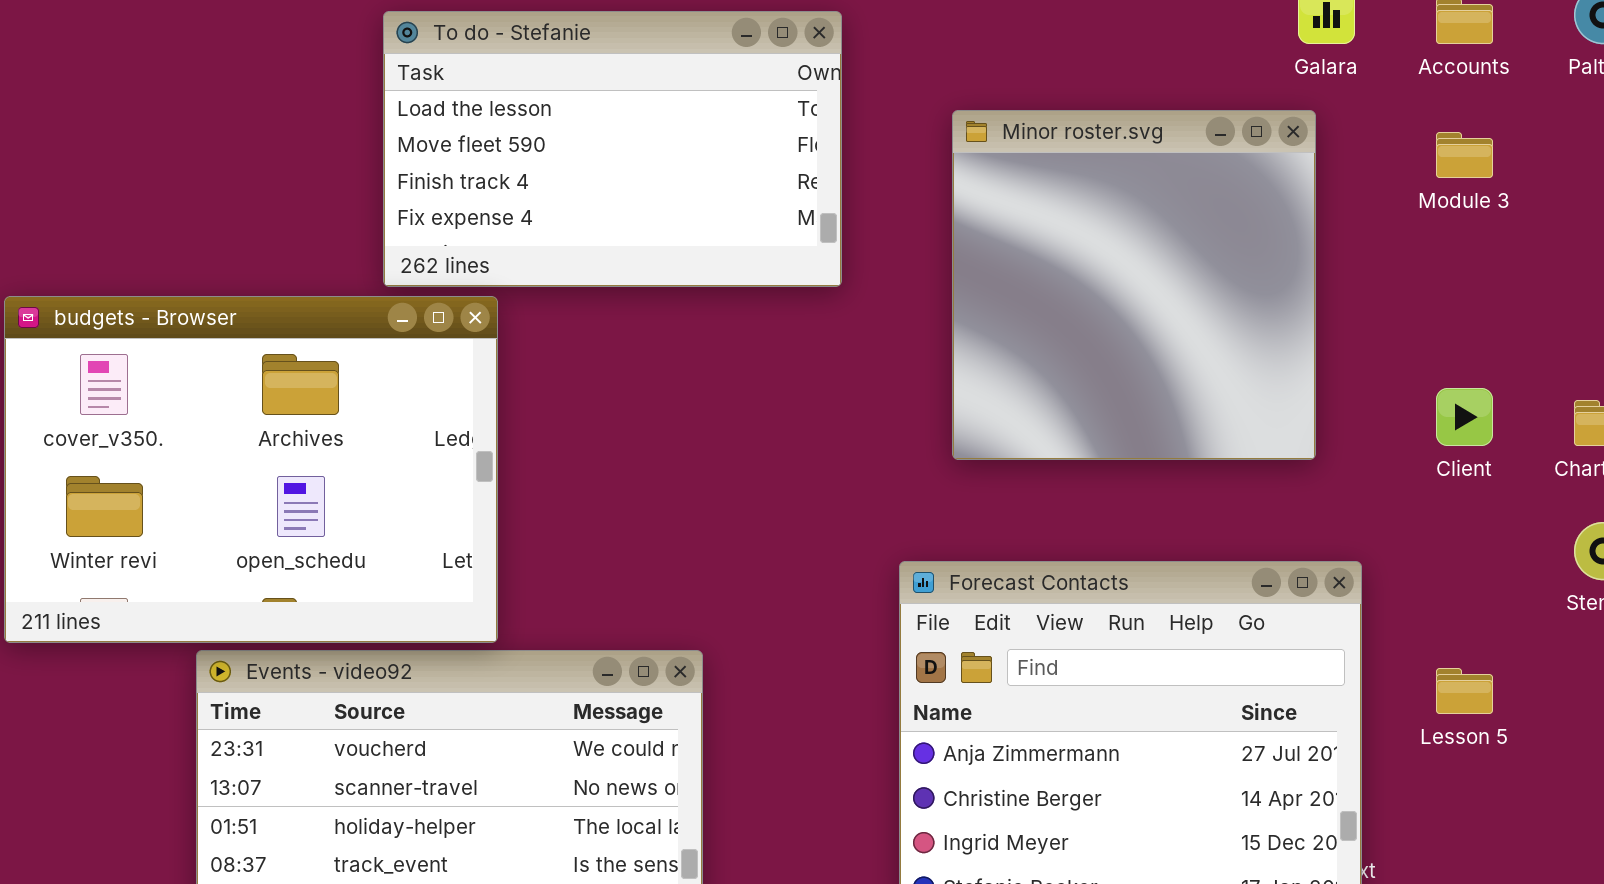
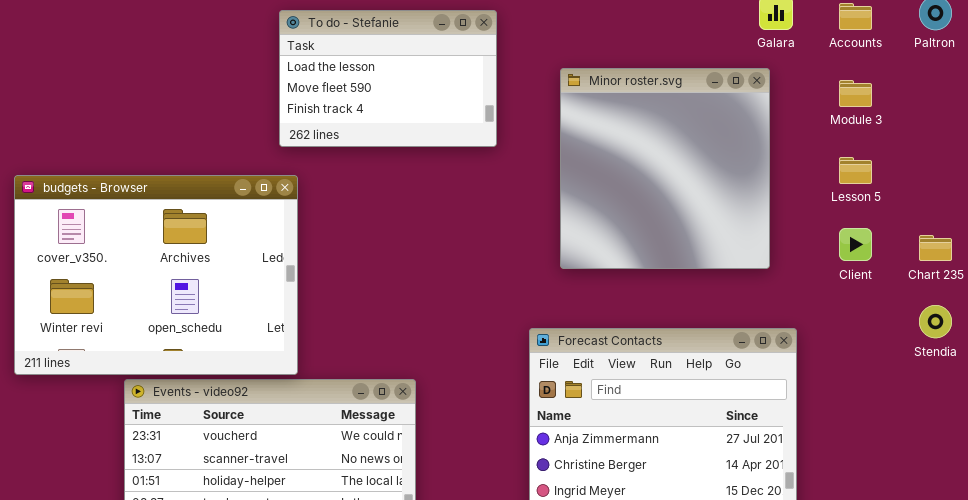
To do - Stefanie: [383,11,842,287] -> [279,10,497,147], resized
Lesson 5: [1436,668,1493,714] -> [839,157,872,184], moved

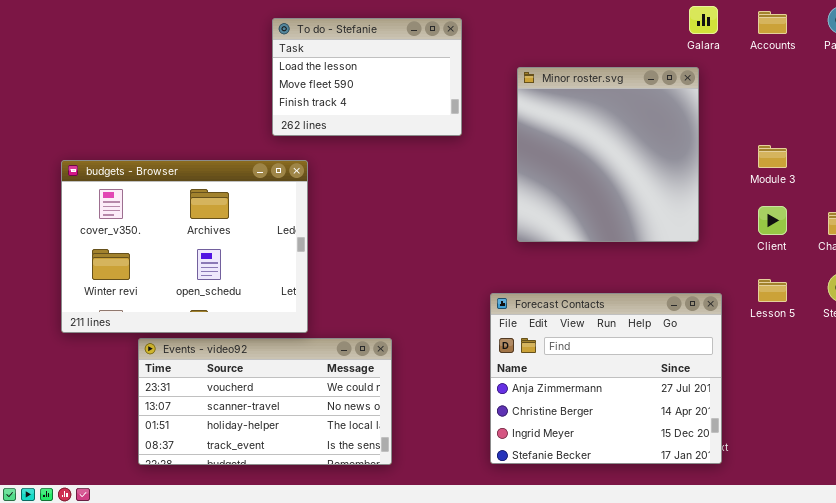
Module 3: [839,80,872,107] -> [758,145,787,168], moved
Lesson 5: [839,157,872,184] -> [758,279,787,302], moved
budgets - Browser: [14,175,298,375] -> [61,160,308,333], moved

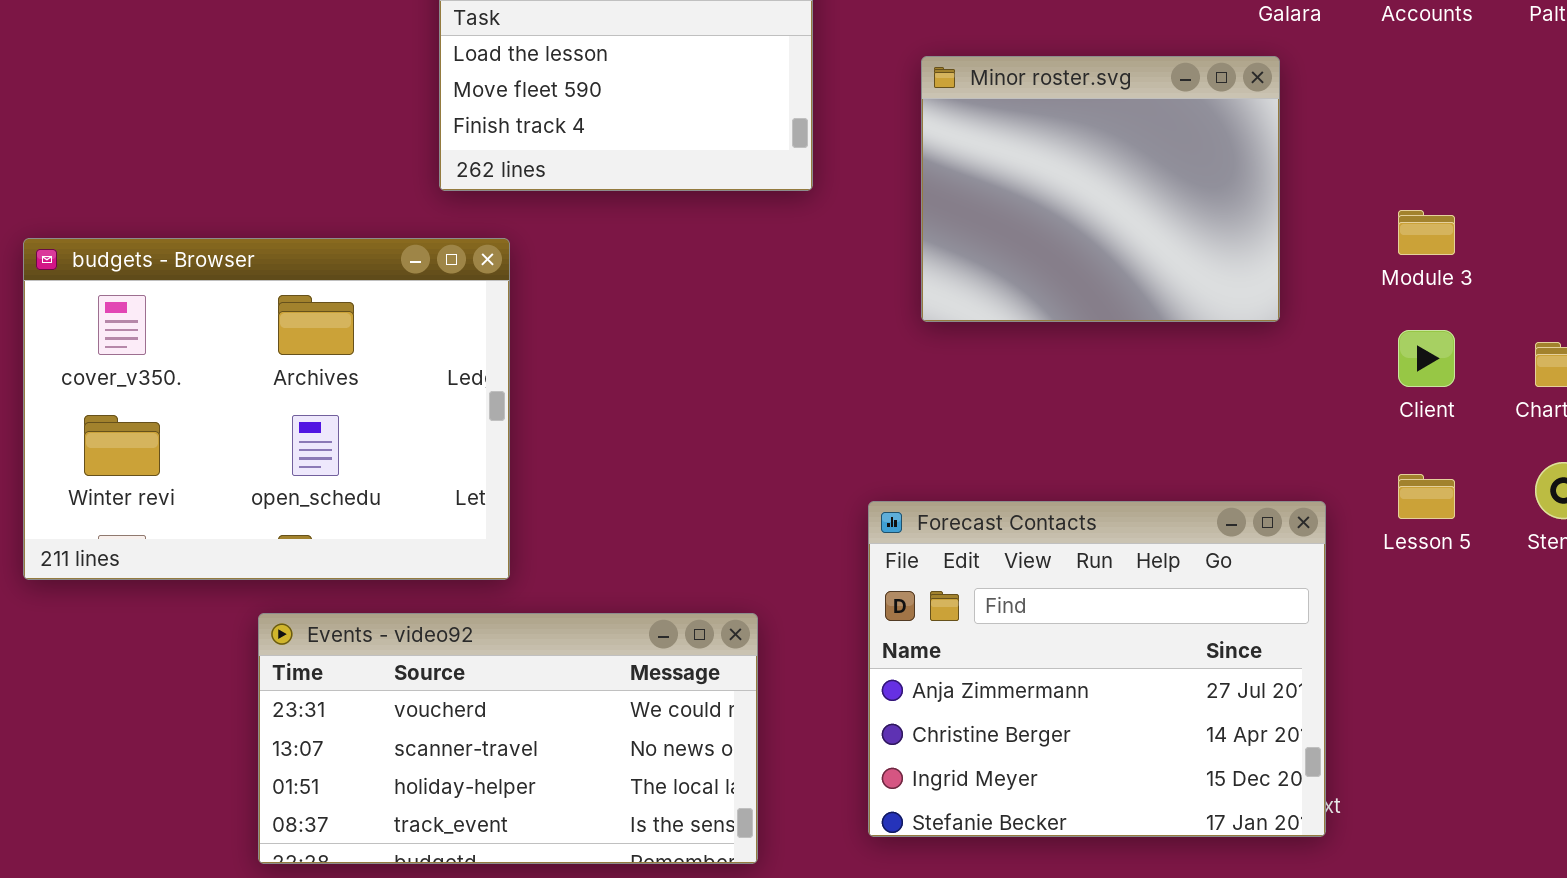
Minor roster.svg: [517,67,699,242] -> [921,56,1280,322], resized
Events - video92: [138,338,392,465] -> [258,613,758,864], moved

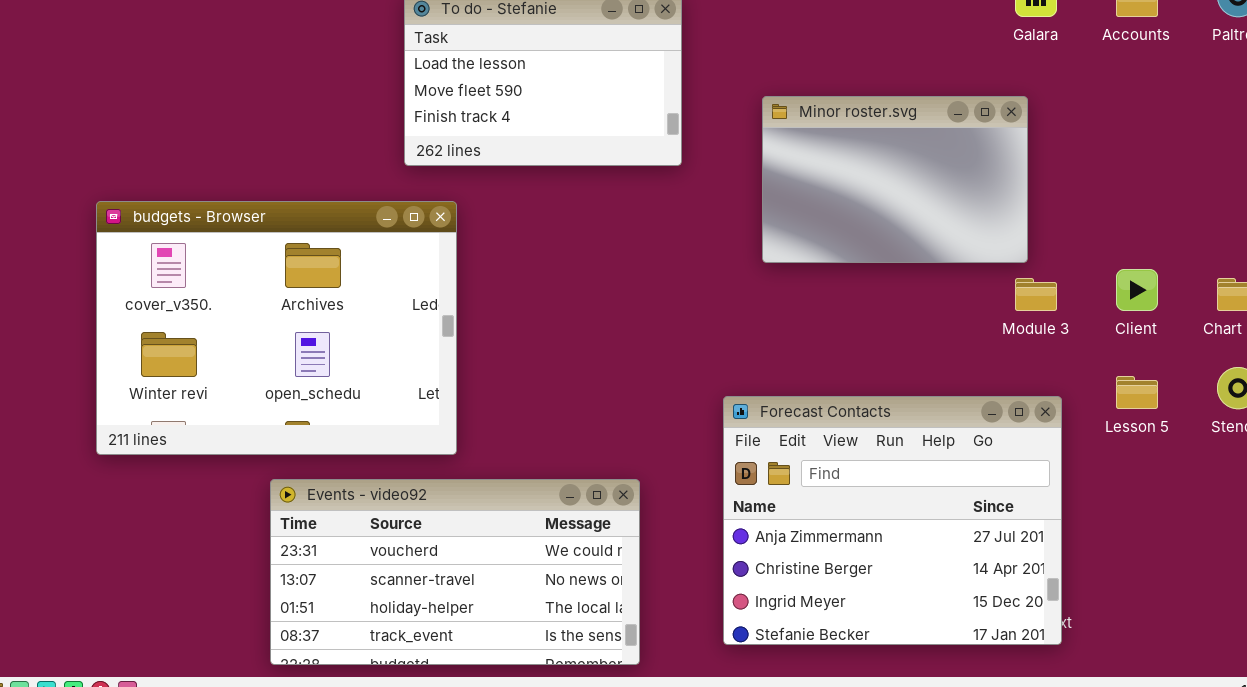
Minor roster.svg: [921,56,1280,322] -> [762,96,1028,263], resized
Module 3: [1398,210,1455,255] -> [1015,278,1057,311], moved

